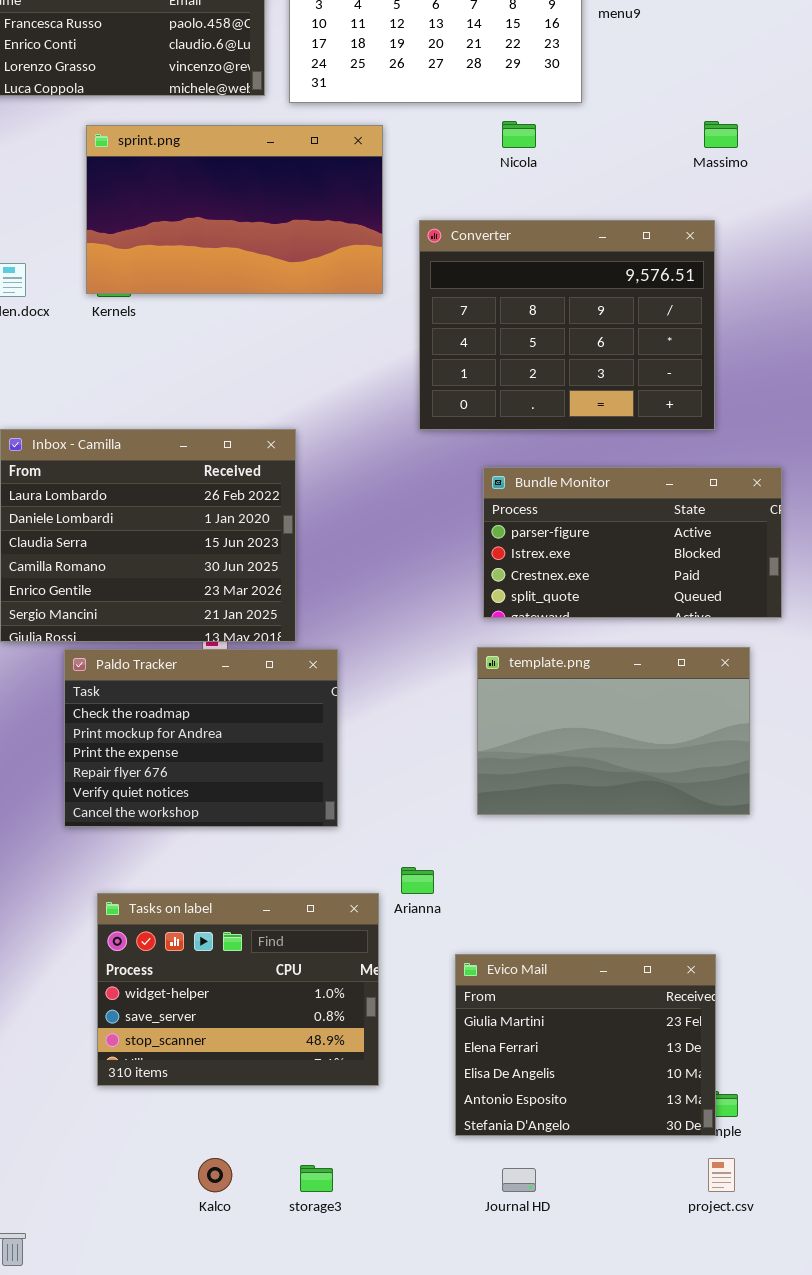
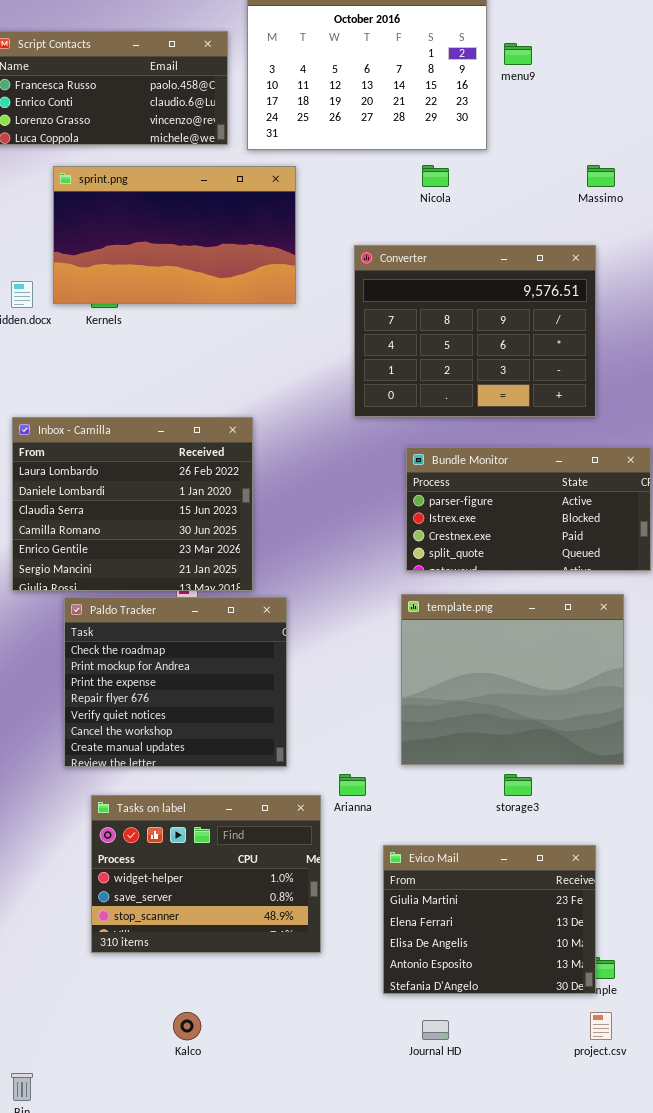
sprint.png: [86,125,383,294] -> [53,166,296,304], moved
template.png: [477,647,750,815] -> [401,594,624,765], resized
Paldo Tracker: [64,649,338,827] -> [64,597,287,767], resized
storage3: [300,1165,333,1192] -> [504,774,532,796], moved

